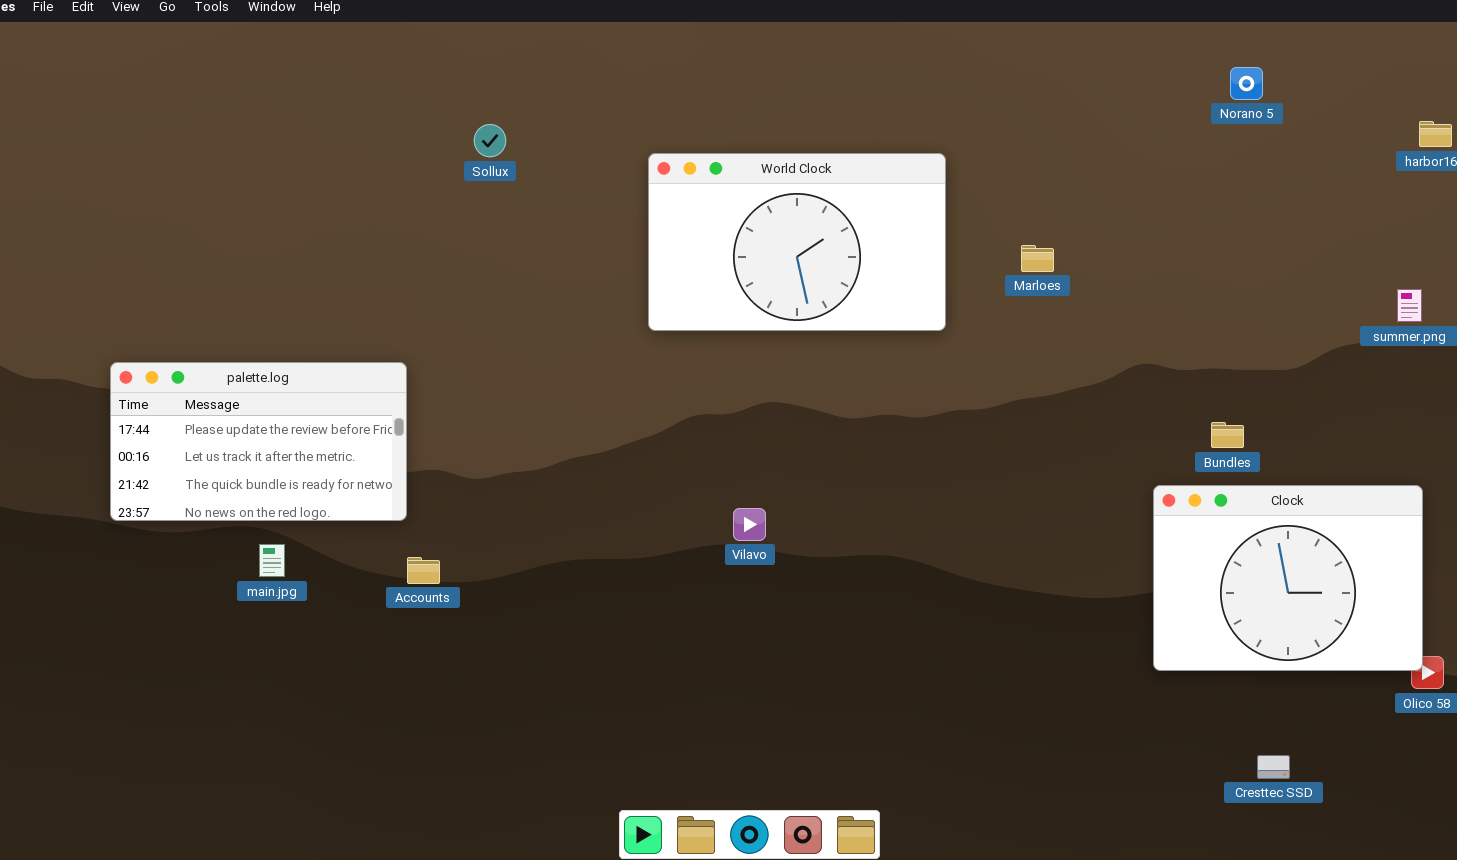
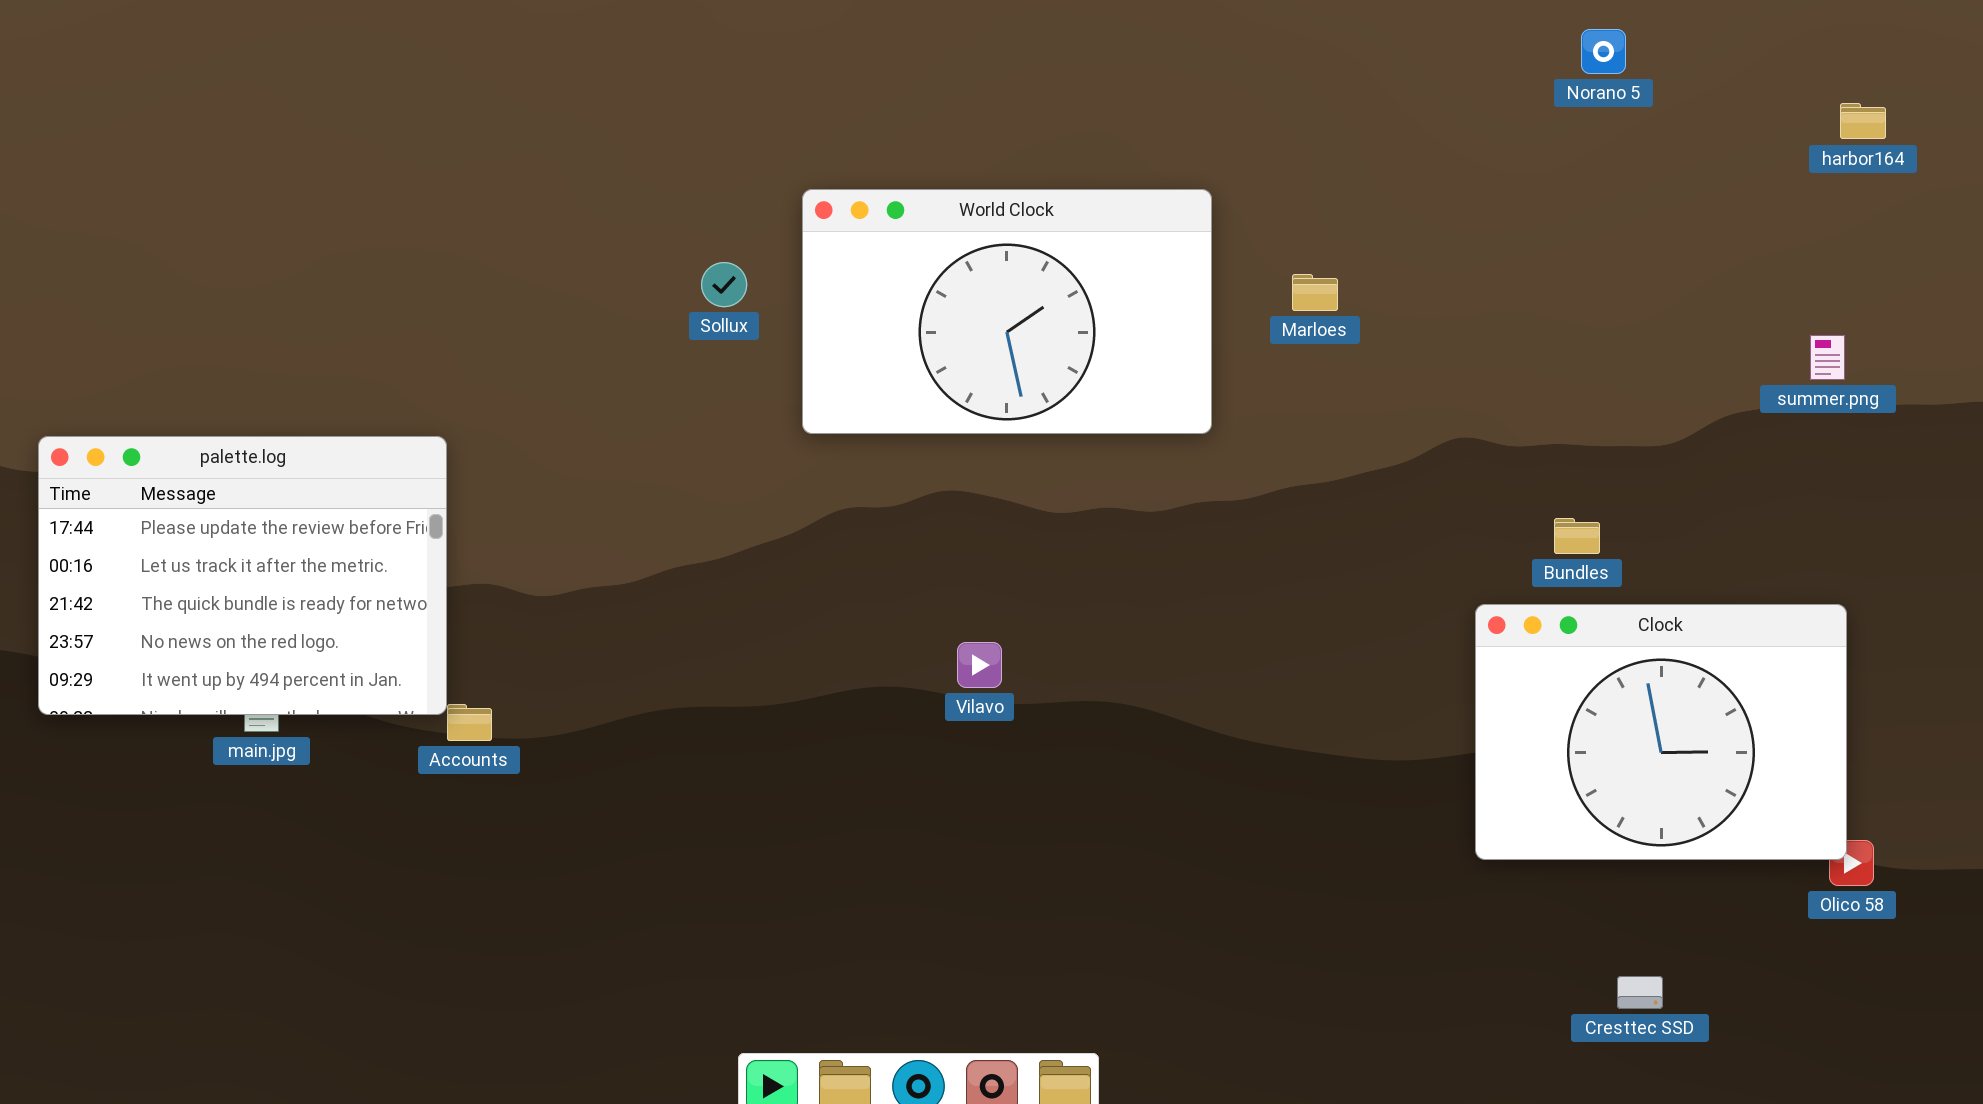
Sollux: [474,124,506,157] -> [701,262,747,307], moved
World Clock: [648,153,946,331] -> [802,189,1212,434], moved
palette.log: [110,362,407,521] -> [38,436,447,715], resized
Vilavo: [733,508,766,541] -> [957,642,1002,688], moved

